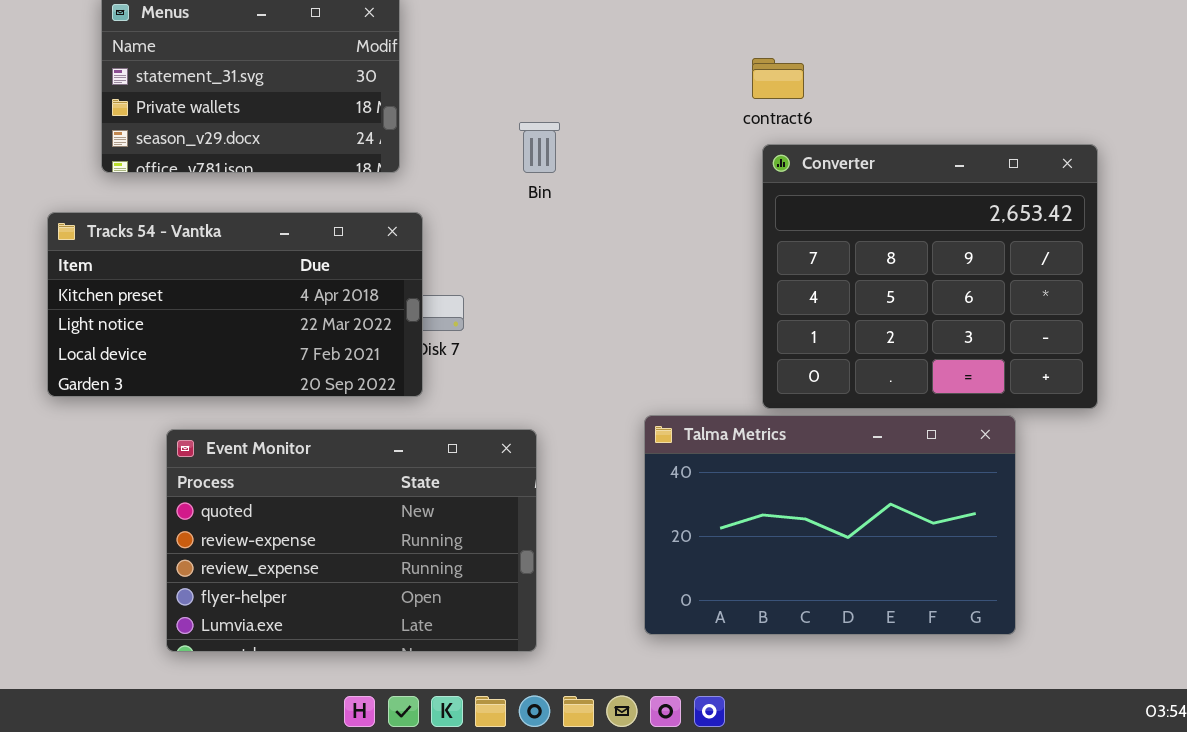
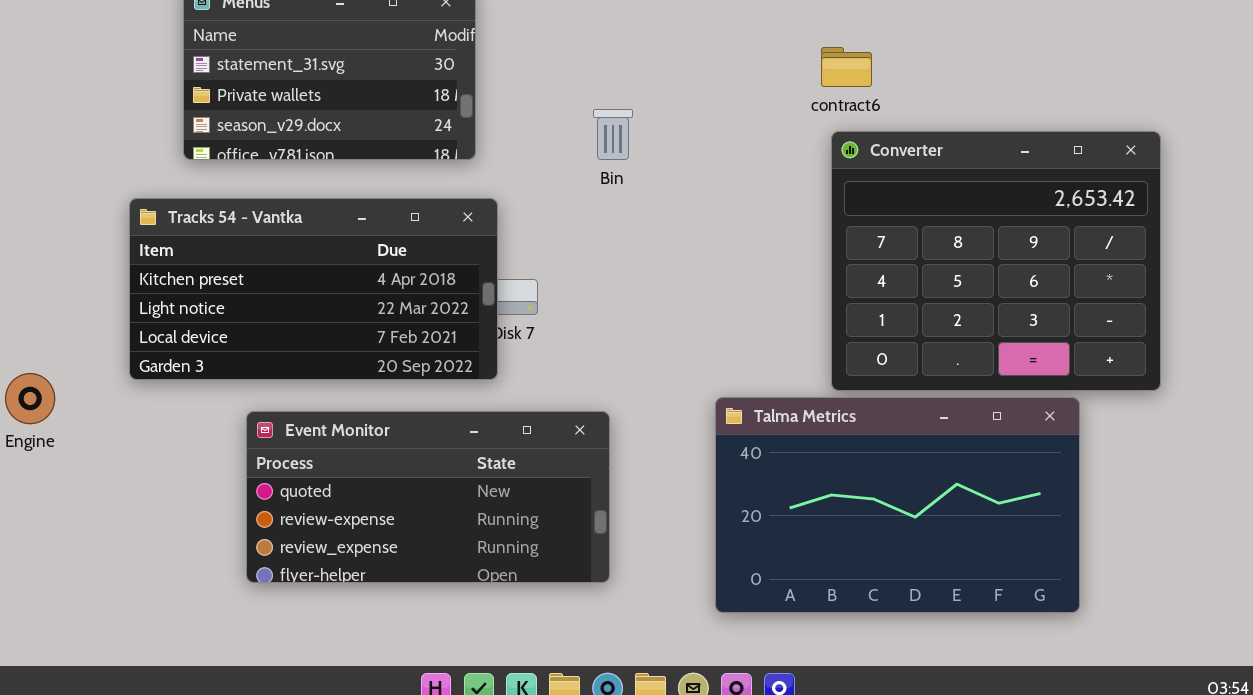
Event Monitor: [166,429,537,652] -> [246,411,610,583], resized

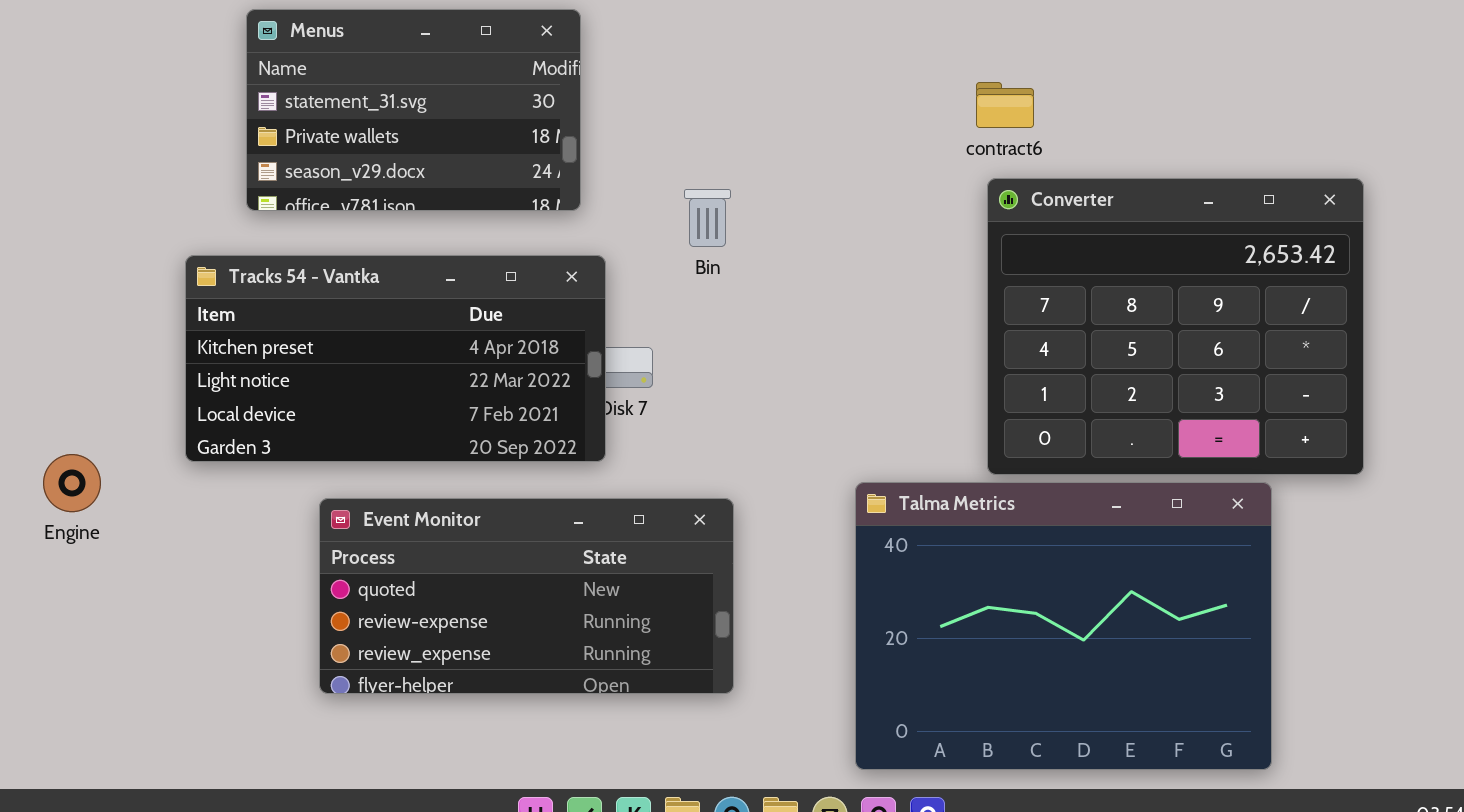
Bin: [593,109,633,160] -> [684,189,731,247], moved
Talma Metrics: [715,397,1080,613] -> [855,482,1272,770], resized

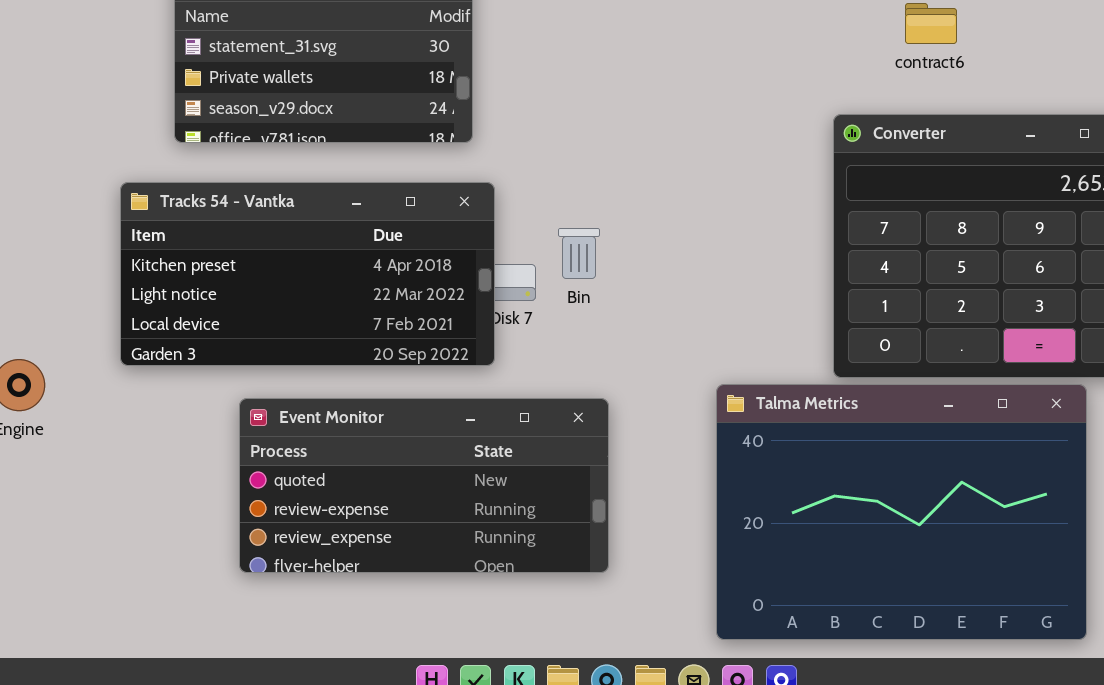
contract6: [976,82,1034,128] -> [905,3,957,44], moved
Bin: [684,189,731,247] -> [558,228,600,279], moved

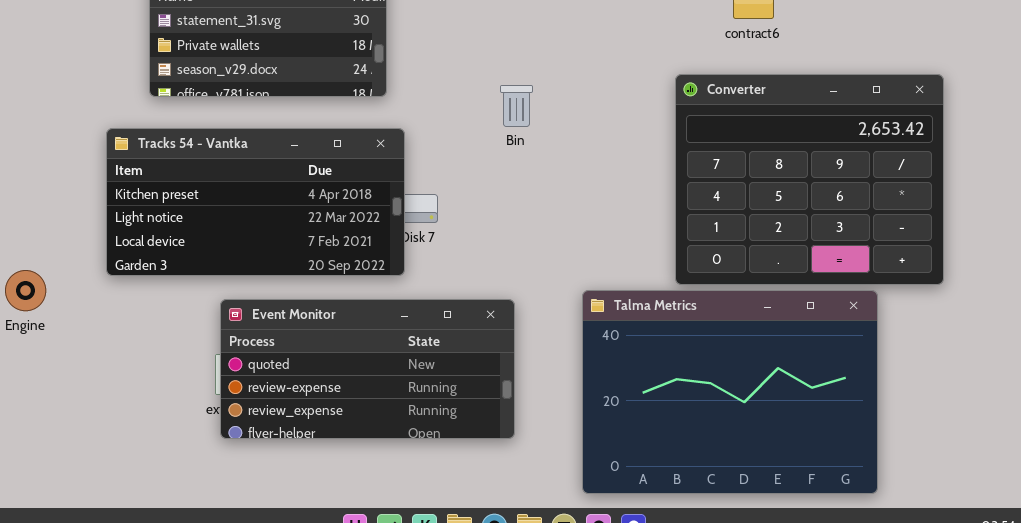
Bin: [558,228,600,279] -> [500,85,533,127], moved
Event Monitor: [239,398,609,573] -> [220,299,515,439], moved

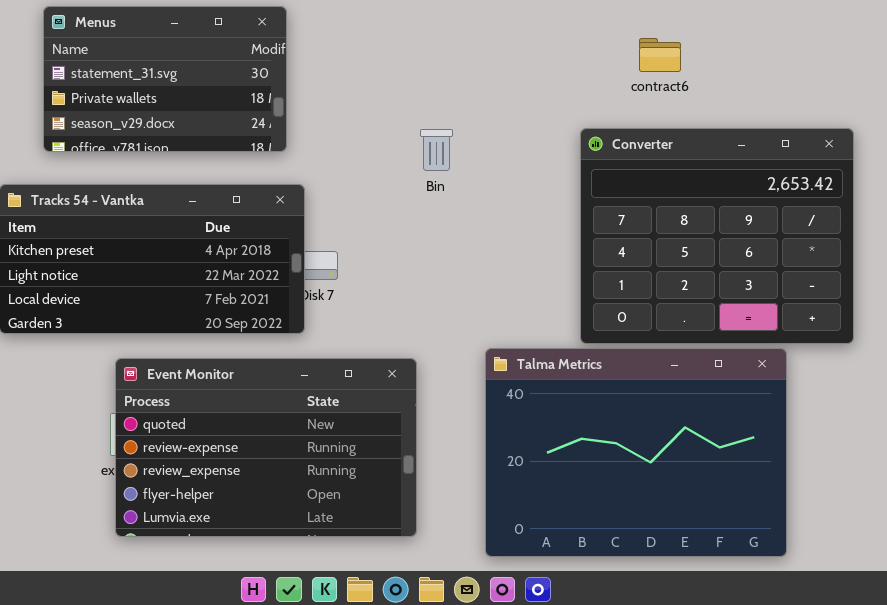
Bin: [500,85,533,127] -> [420,129,453,171], moved
Event Monitor: [220,299,515,439] -> [115,358,417,537], resized

